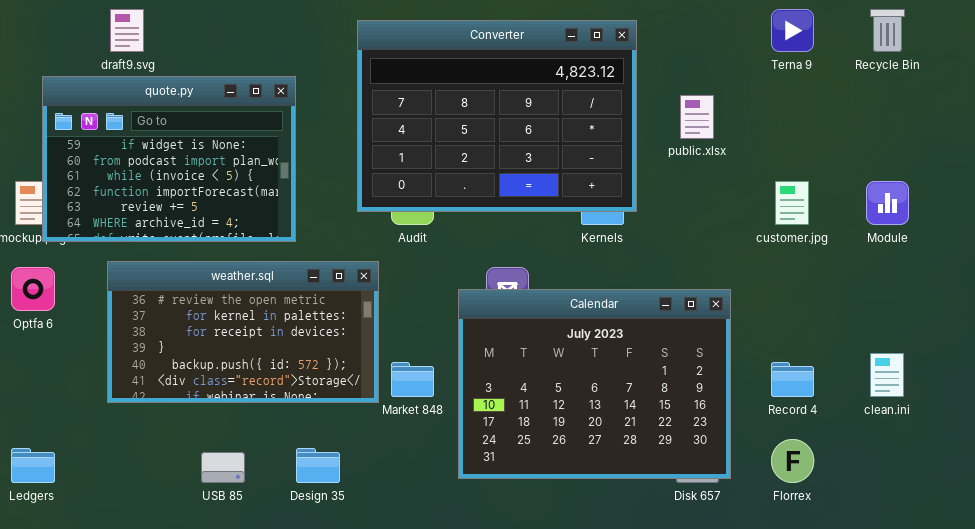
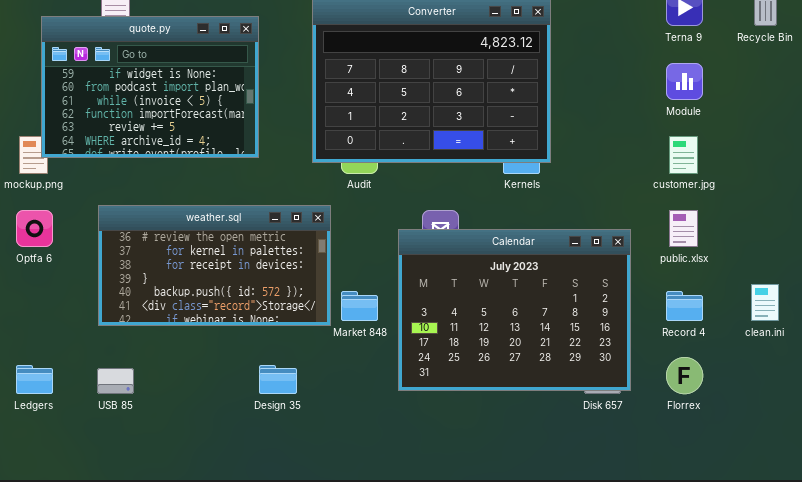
quote.py: [42,76,296,242] -> [41,16,259,158], moved
public.xlsx: [680,95,714,139] -> [669,210,698,247], moved
Module: [866,181,909,225] -> [666,63,703,100], moved
USB 85: [201,452,245,483] -> [97,368,134,394], moved

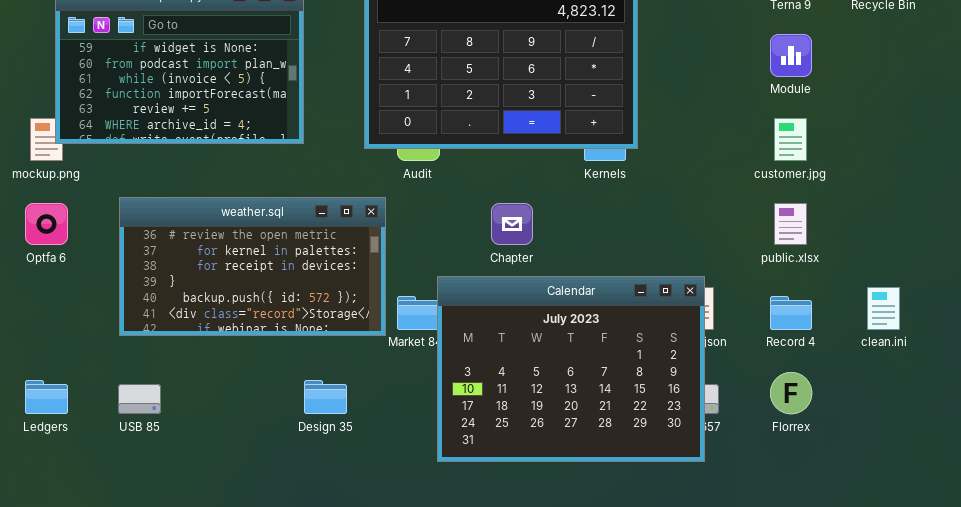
Calendar: [398,229,631,391] -> [437,276,705,462], moved

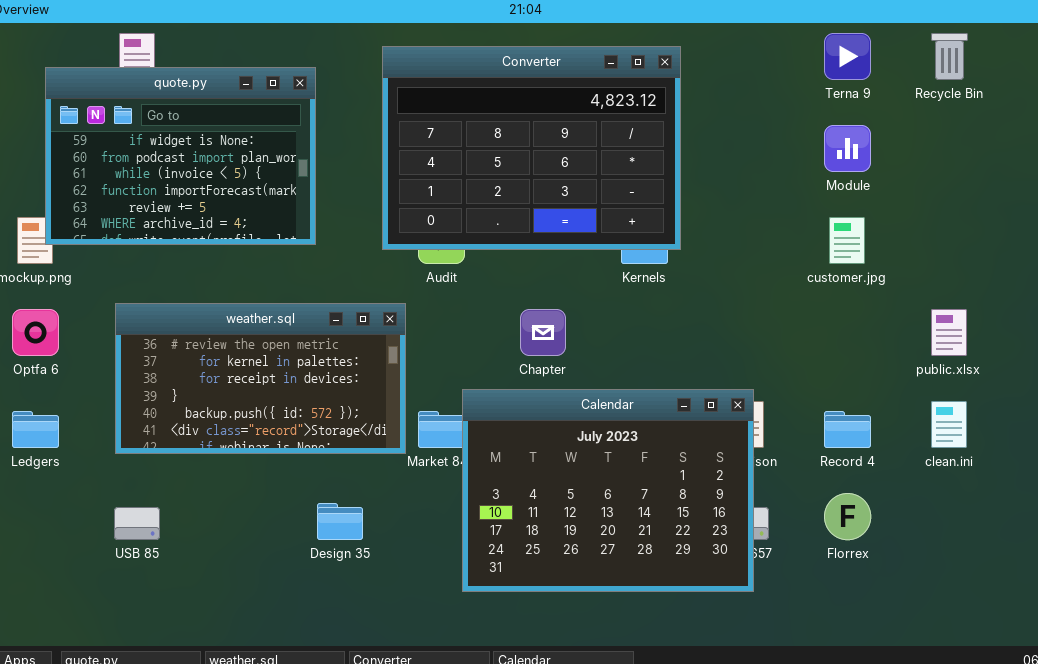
public.xlsx: [774,203,807,245] -> [931,309,967,356], moved
Ledgers: [25,380,68,414] -> [12,411,59,448], moved

